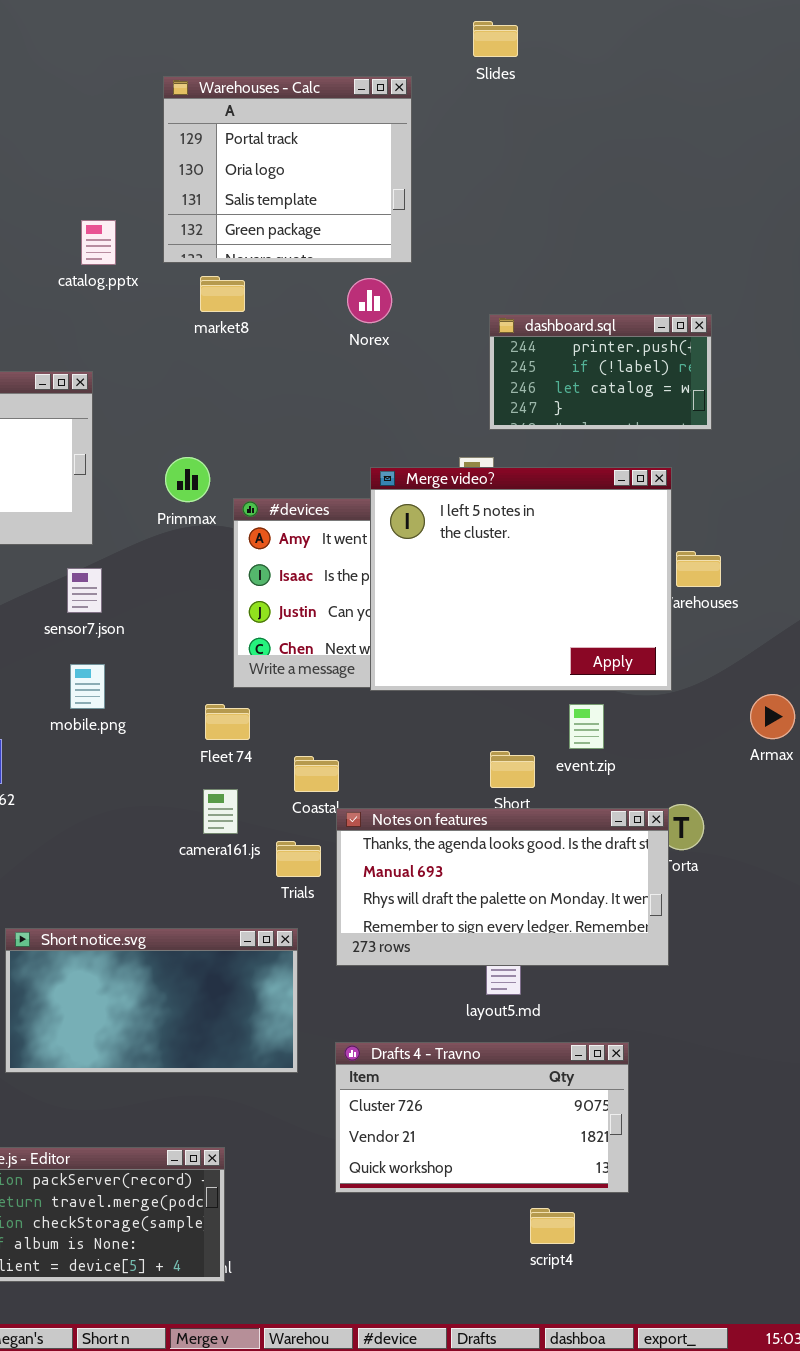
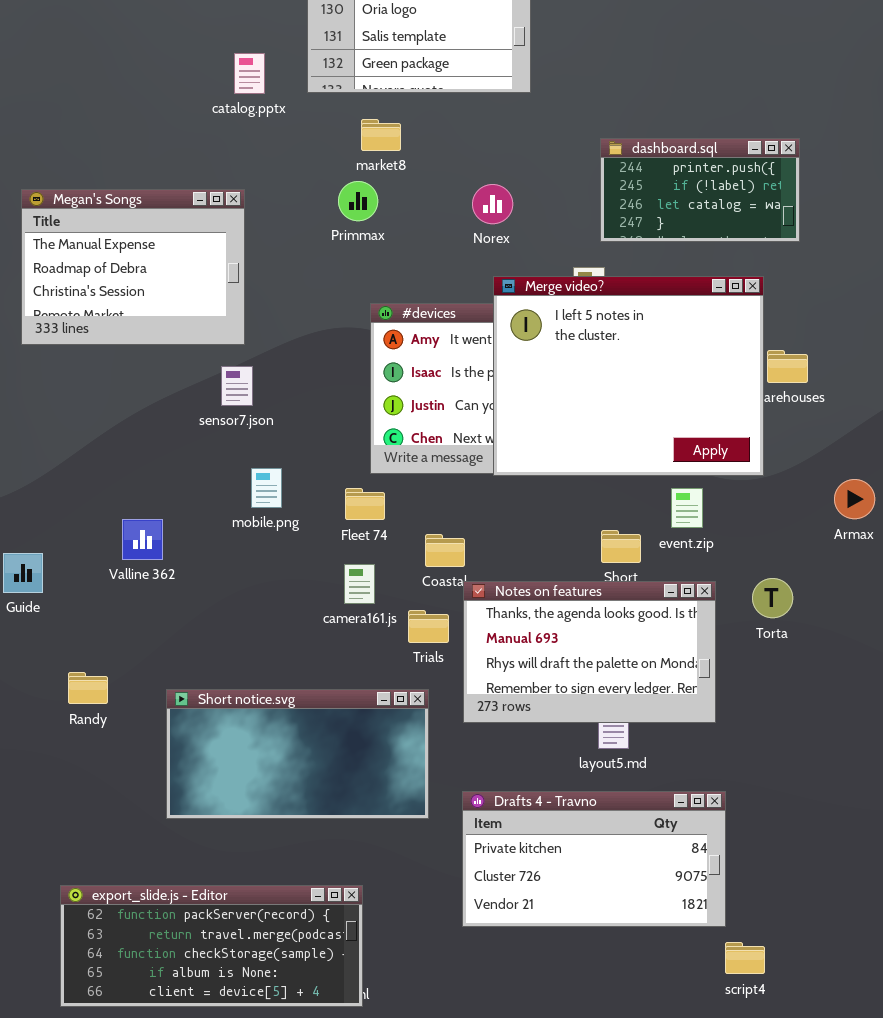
market8: [200,276,245,312] -> [361,119,401,151], moved
Norex: [347,278,392,323] -> [472,184,513,224], moved
Primmax: [165,457,210,502] -> [338,181,378,221], moved
mobile.png: [70,664,105,709] -> [251,468,282,508], moved
Notes on features: [336,808,669,966] -> [463,581,716,723], resized
Drafts 4 - Travno: [335,1042,629,1193] -> [462,791,726,927], scrolled up 1 row
script4: [530,1208,575,1244] -> [725,942,765,974], moved

